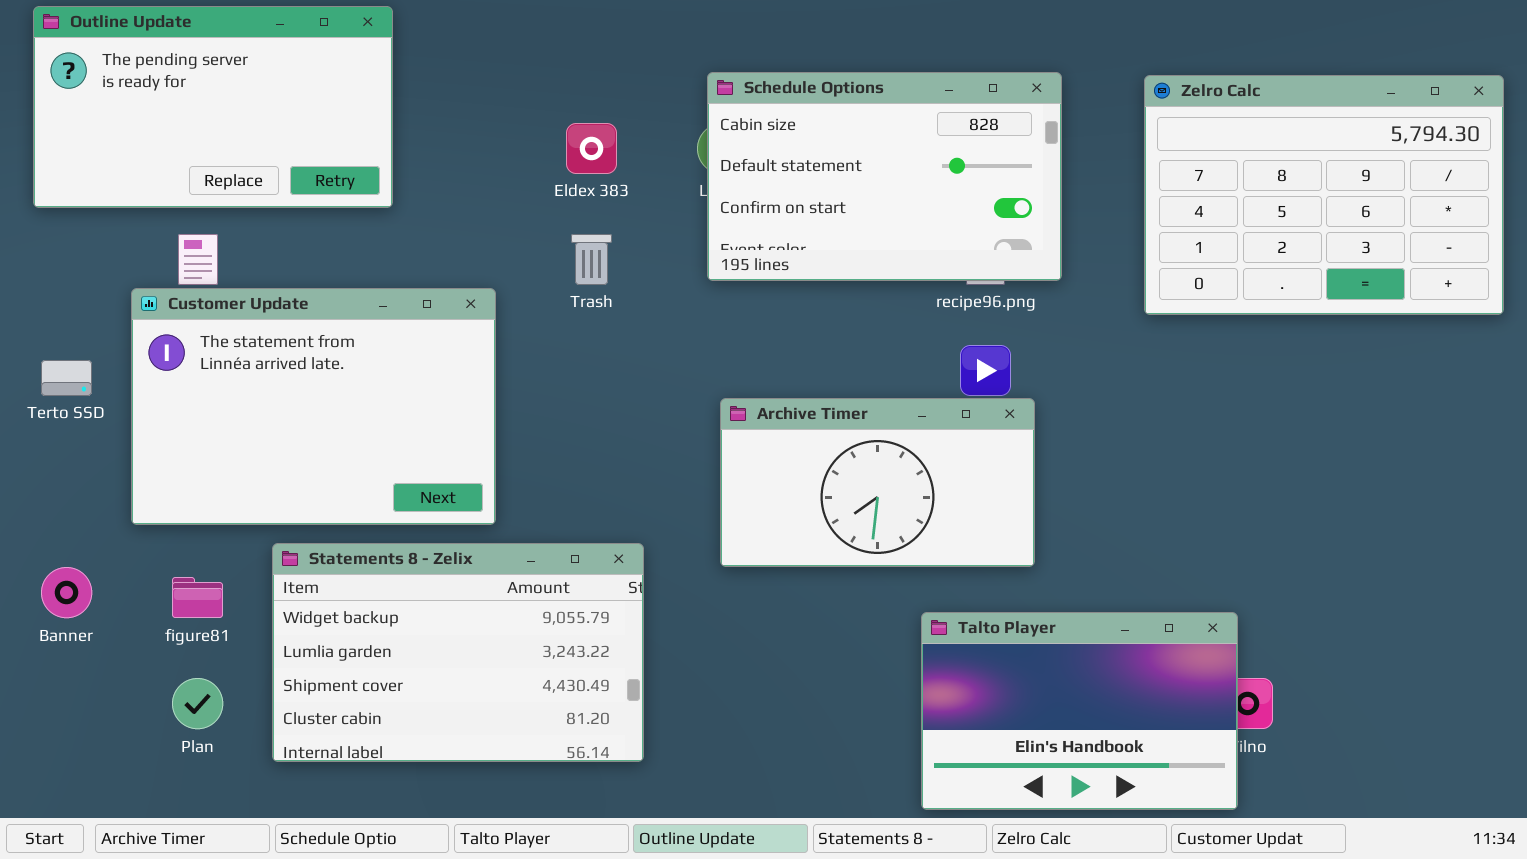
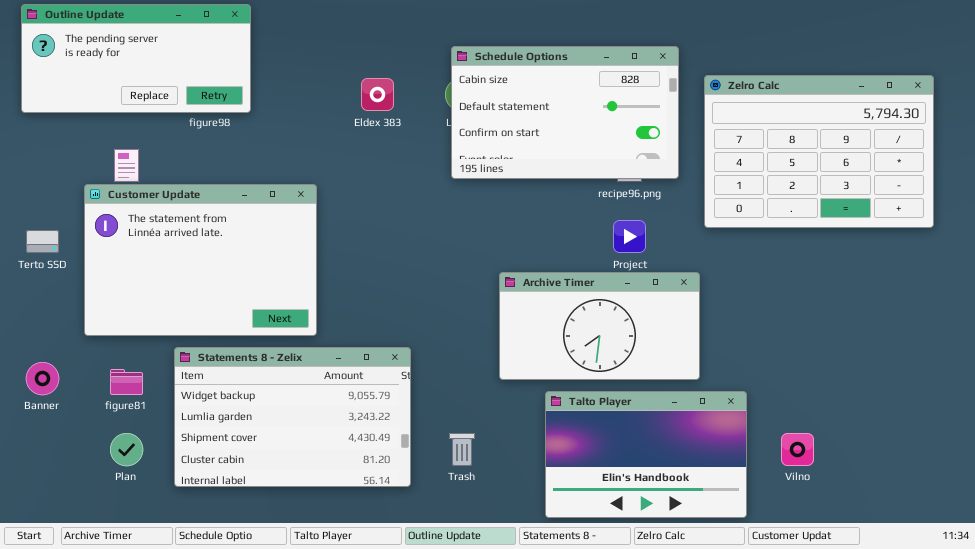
Outline Update: [33,6,393,208] -> [21,4,251,113], resized
Zelro Calc: [1144,75,1504,315] -> [704,75,934,228], moved
Trash: [571,234,612,285] -> [449,433,475,466], moved
Archive Timer: [720,398,1035,567] -> [499,272,700,380], moved
Talto Player: [921,612,1238,810] -> [545,391,747,518], moved

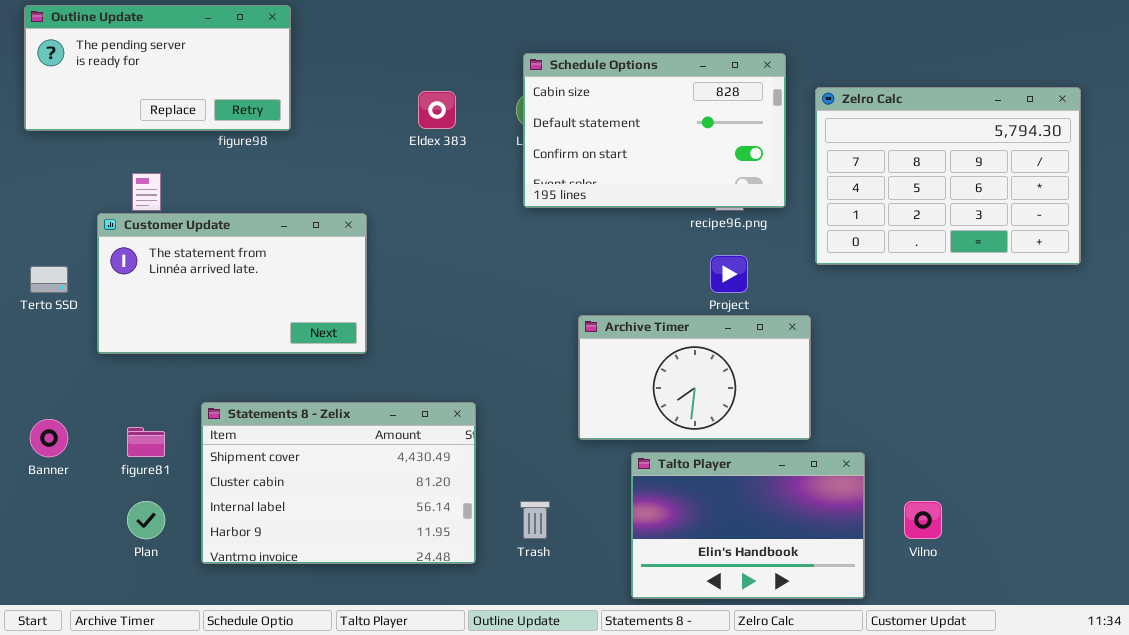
Customer Update: [84,184,317,336] -> [97,213,367,354], resized
Statements 8 - Zelix: [174,347,411,487] -> [201,402,476,564], scrolled down 2 rows

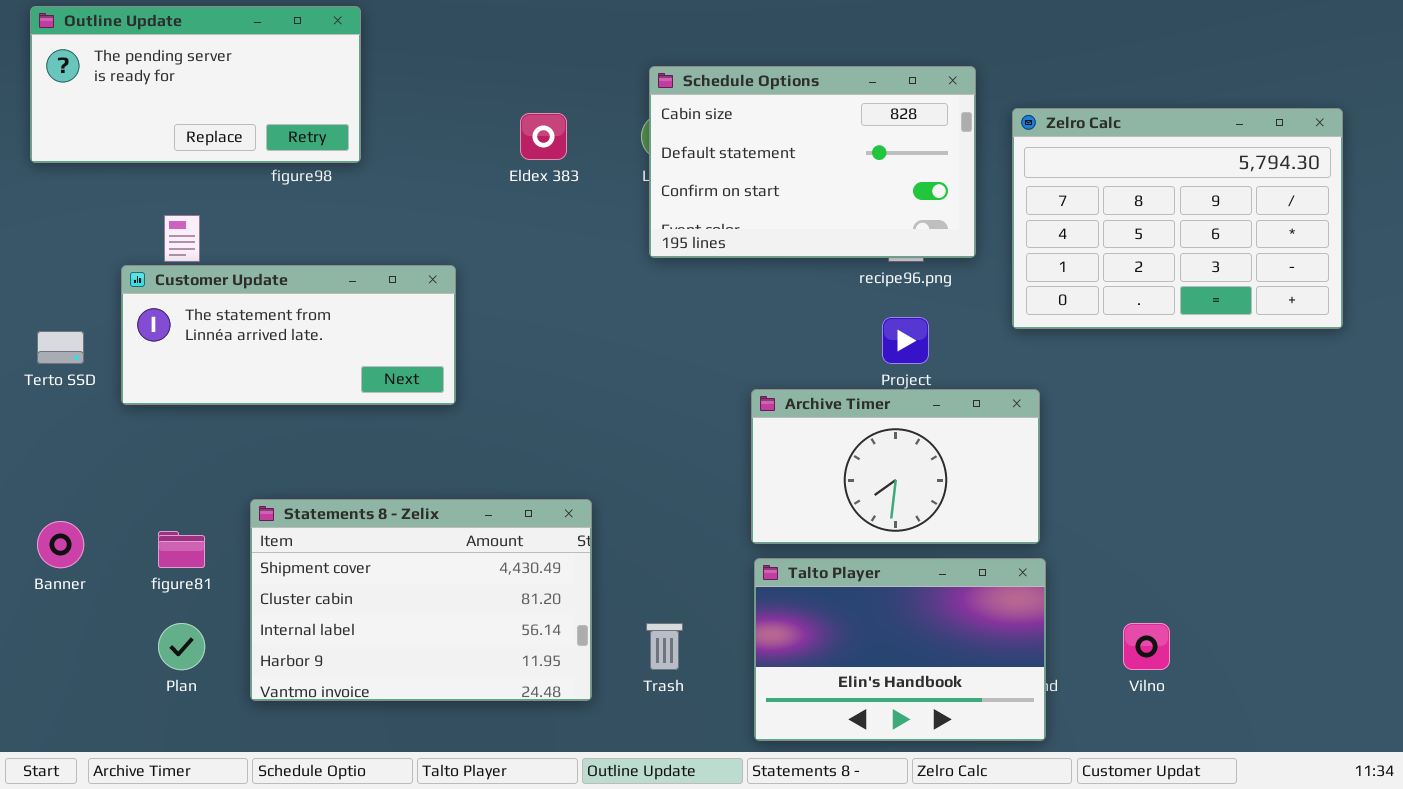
Customer Update: [97,213,367,354] -> [121,265,456,405], resized
Archive Timer: [578,315,811,440] -> [751,389,1040,544], moved
Talto Player: [631,452,865,599] -> [754,558,1046,741], moved

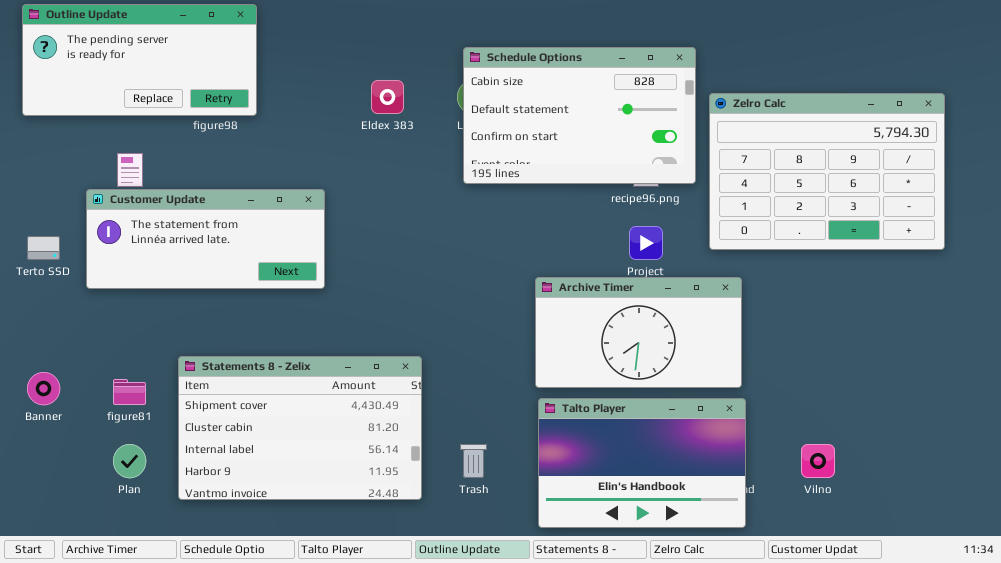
Zelro Calc: [1012,108,1343,329] -> [709,93,945,250], moved

